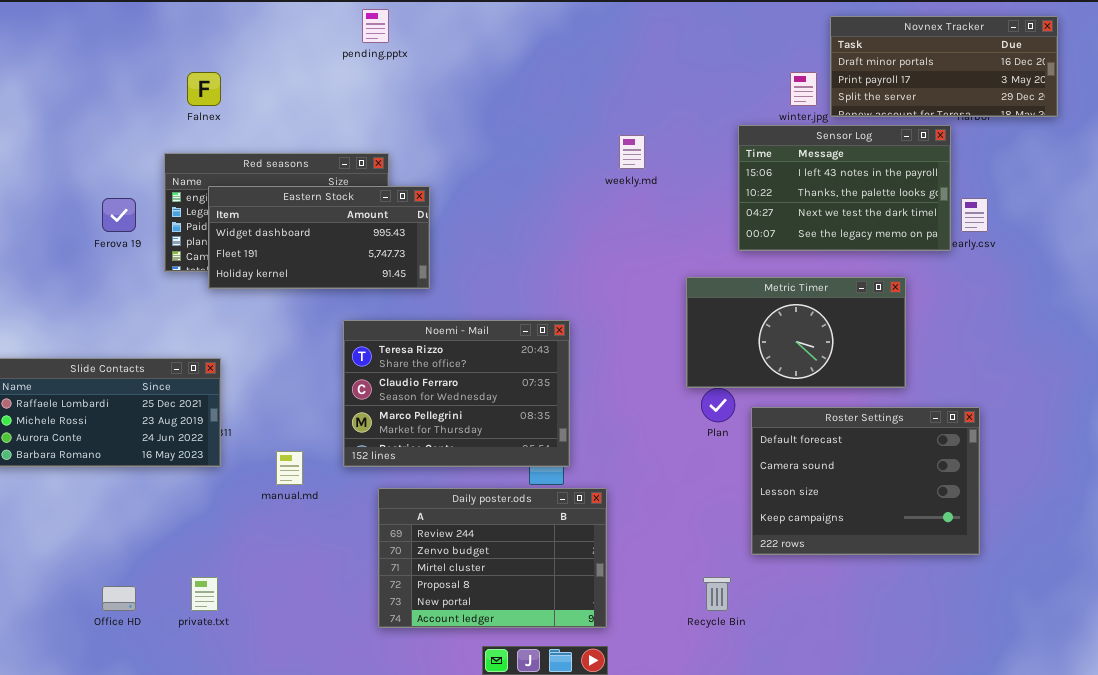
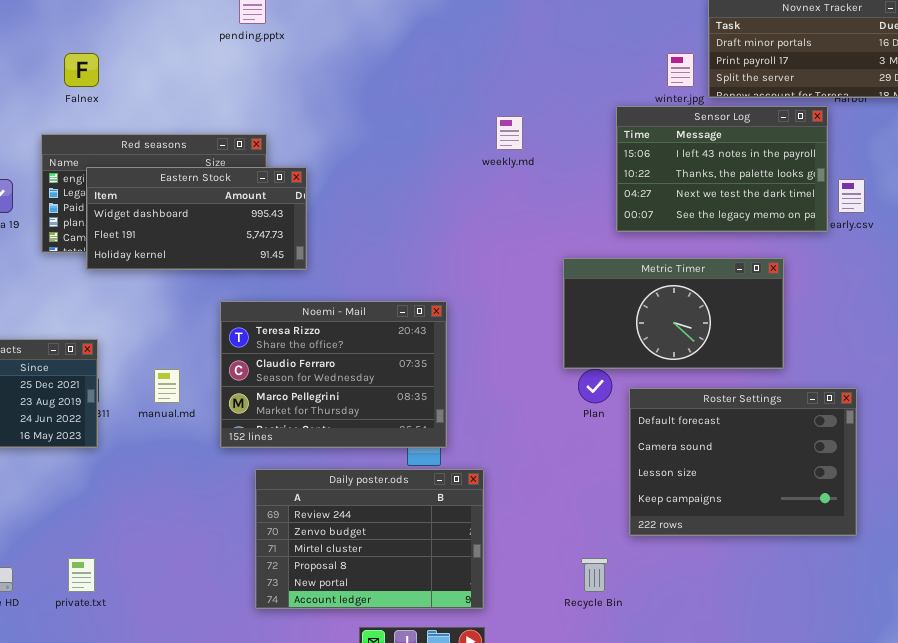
manual.md: [276,451,303,485] -> [154,369,180,403], moved

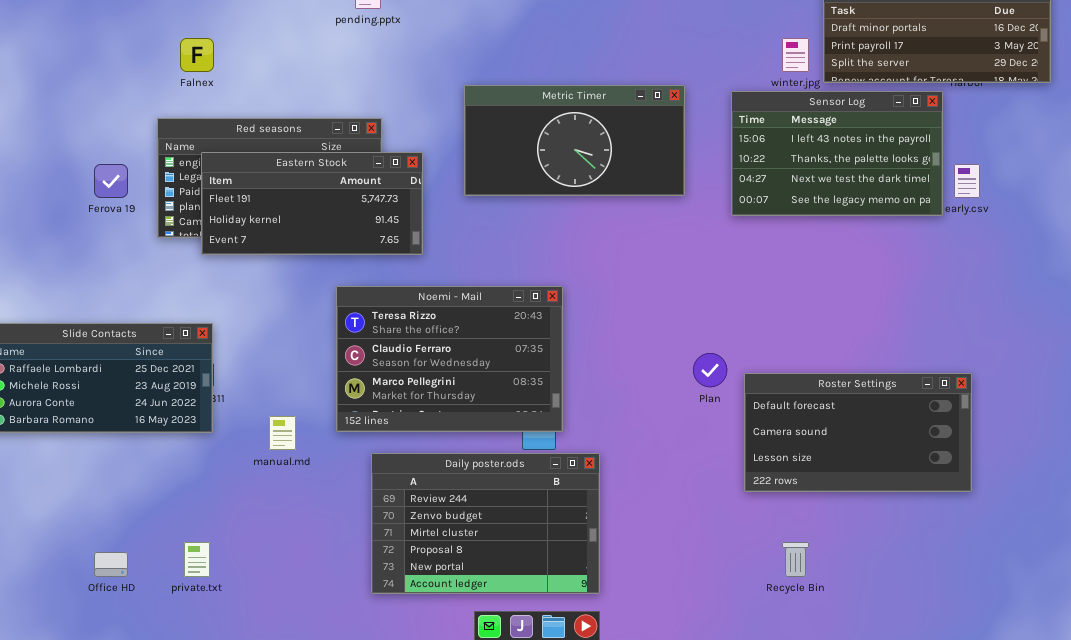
Eastern Stock: [86,167,307,270] -> [201,152,423,255], scrolled down 1 row
Metric Timer: [563,258,784,369] -> [464,85,685,196], moved
manual.md: [154,369,180,403] -> [269,416,296,450], moved
Roster Settings: [629,388,857,536] -> [744,373,972,492], resized
Recycle Bin: [581,558,608,592] -> [782,542,809,577], moved

